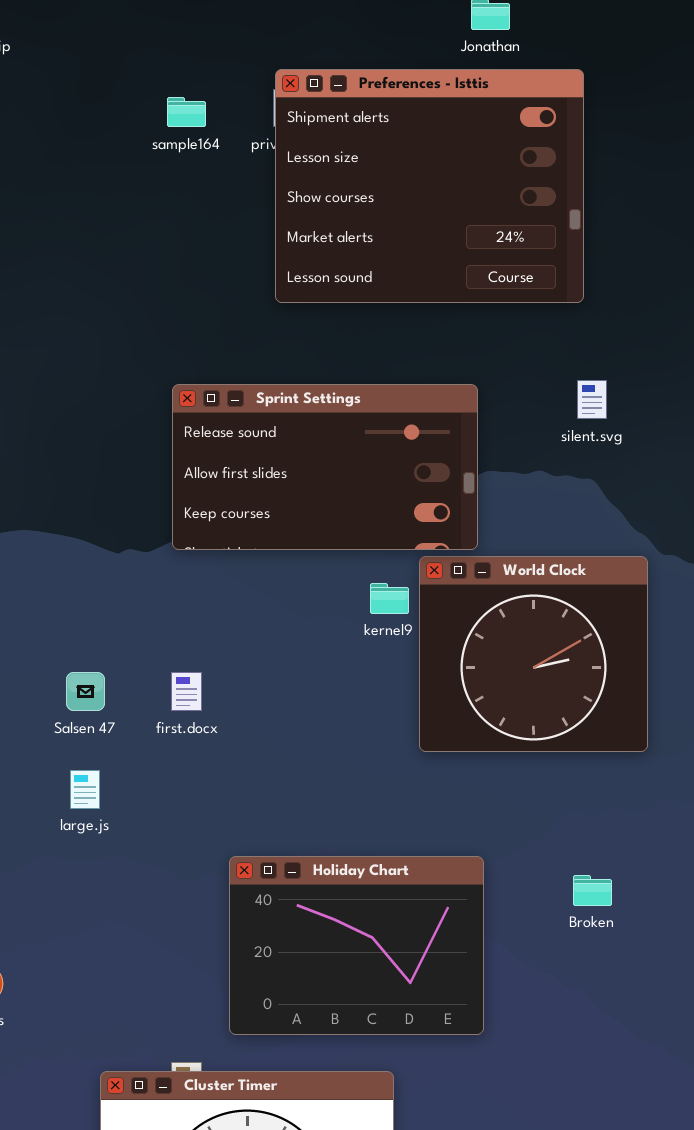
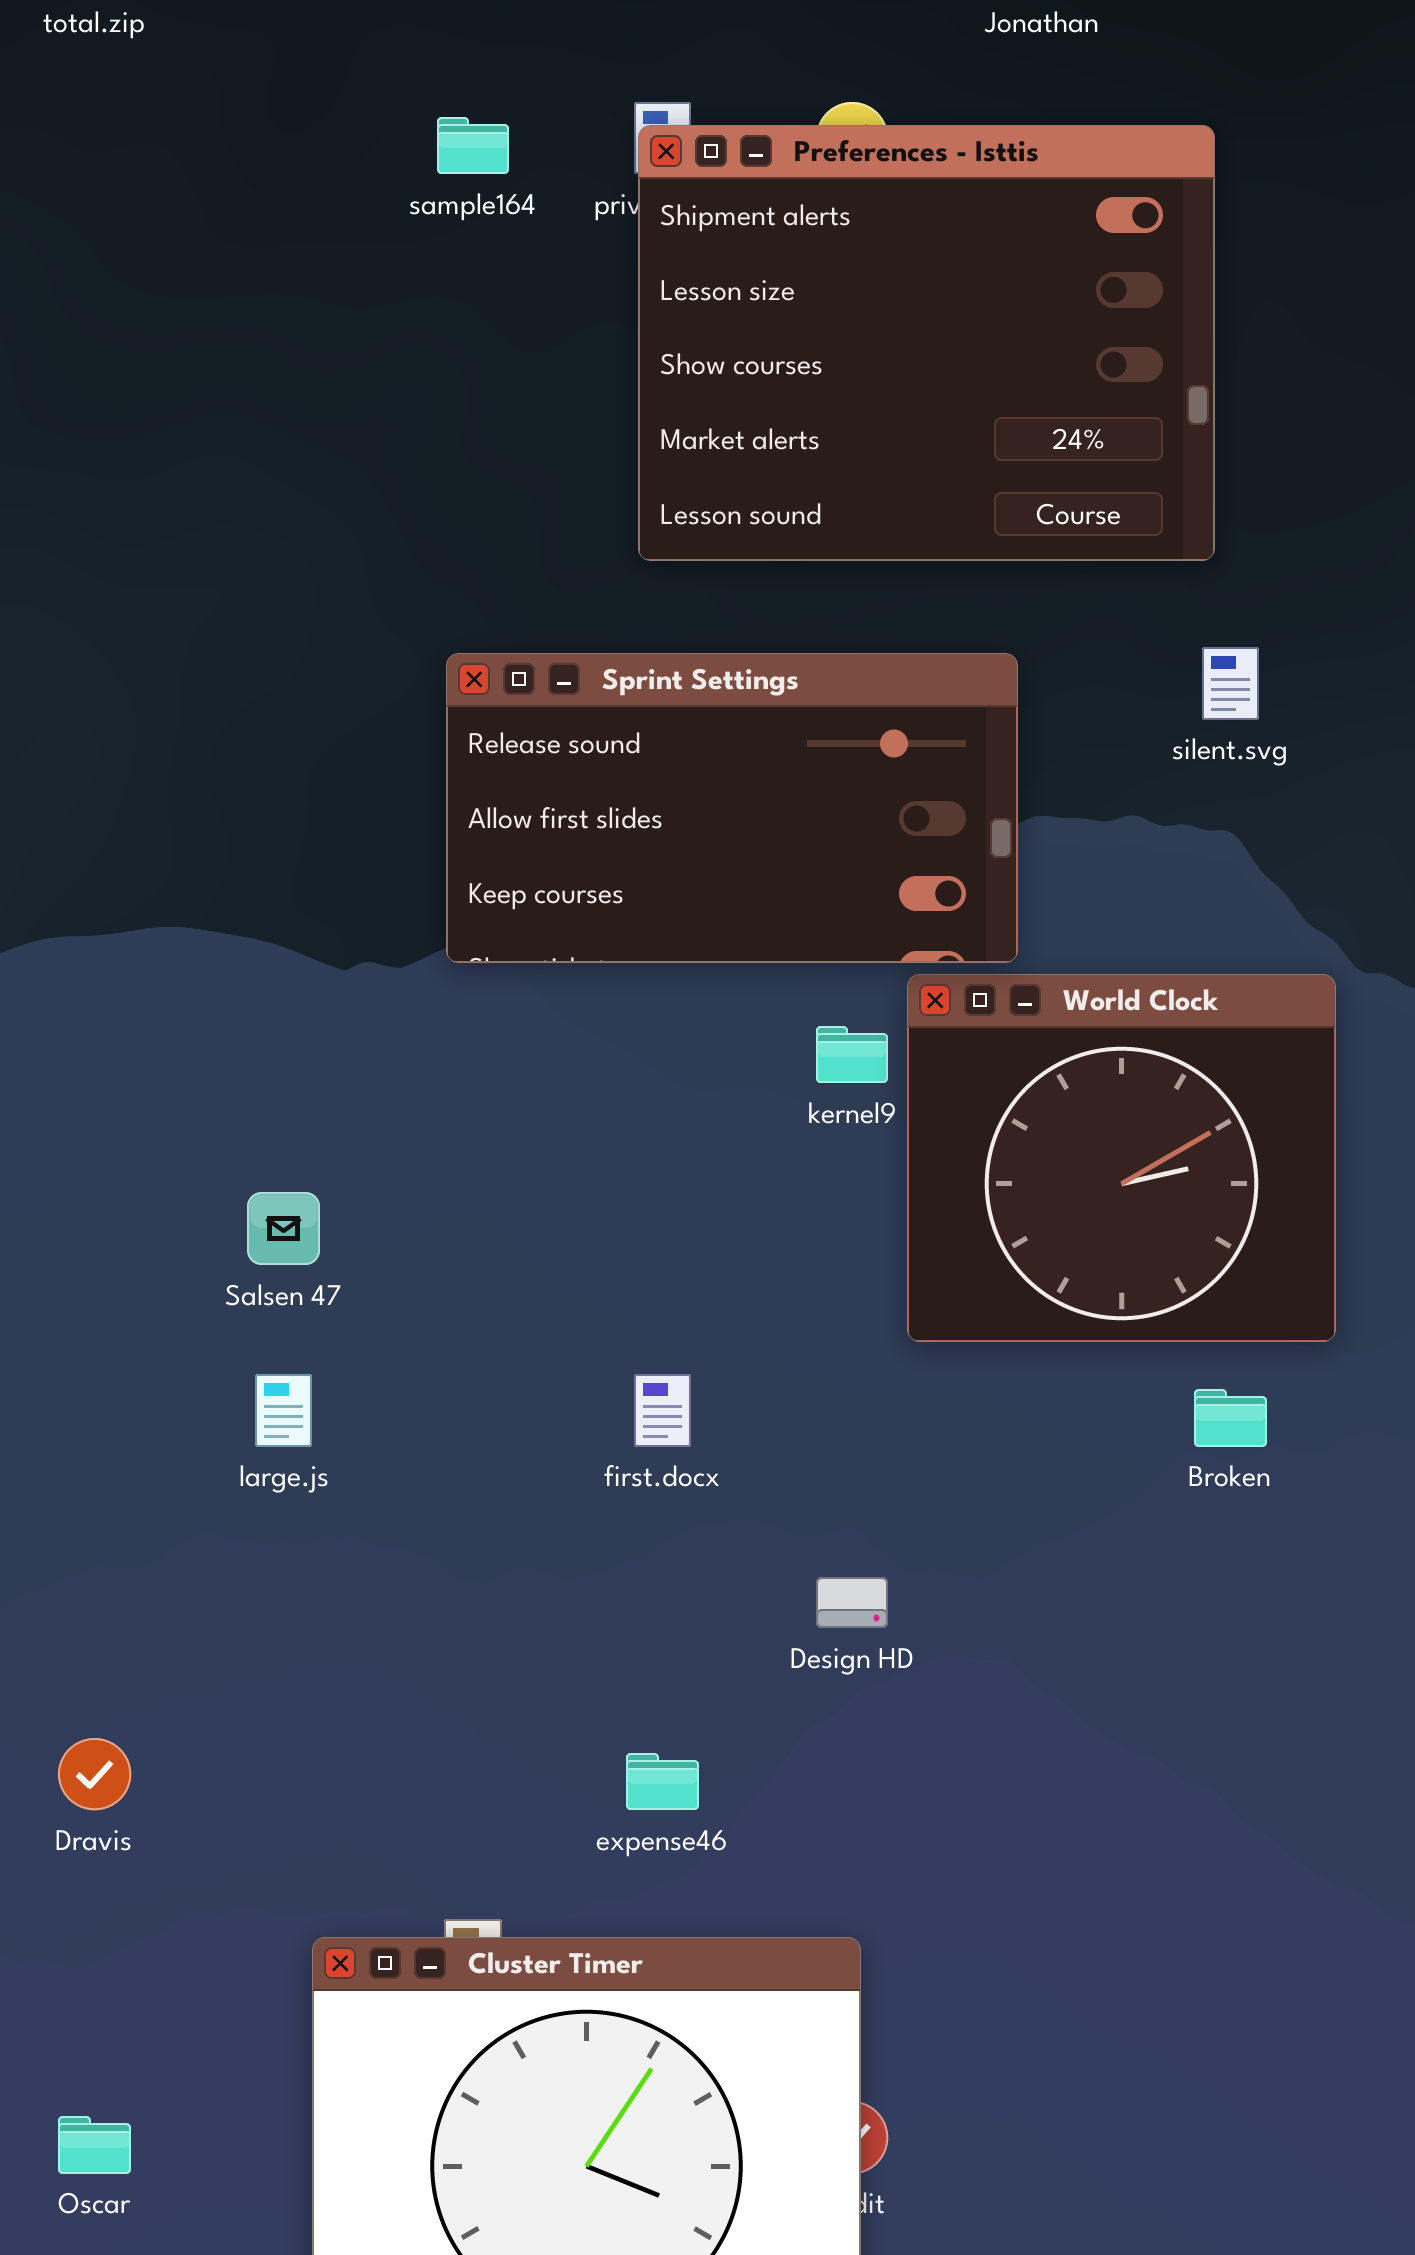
Preferences - Isttis: [275,69,584,303] -> [638,125,1215,561], moved
first.docx: [171,672,202,711] -> [634,1374,691,1447], moved
Holiday Chart: [229,856,484,1035] -> none, closed
Broken: [573,875,612,906] -> [1194,1389,1267,1447], moved

